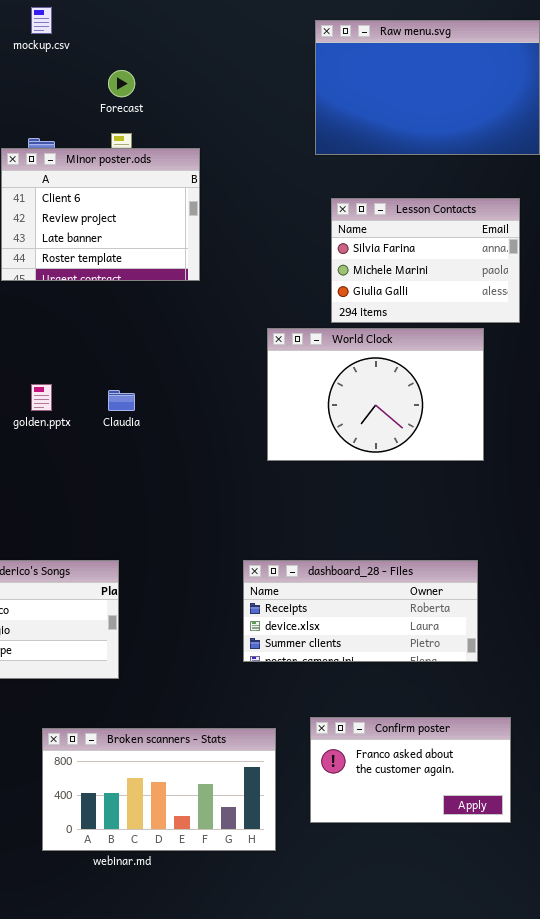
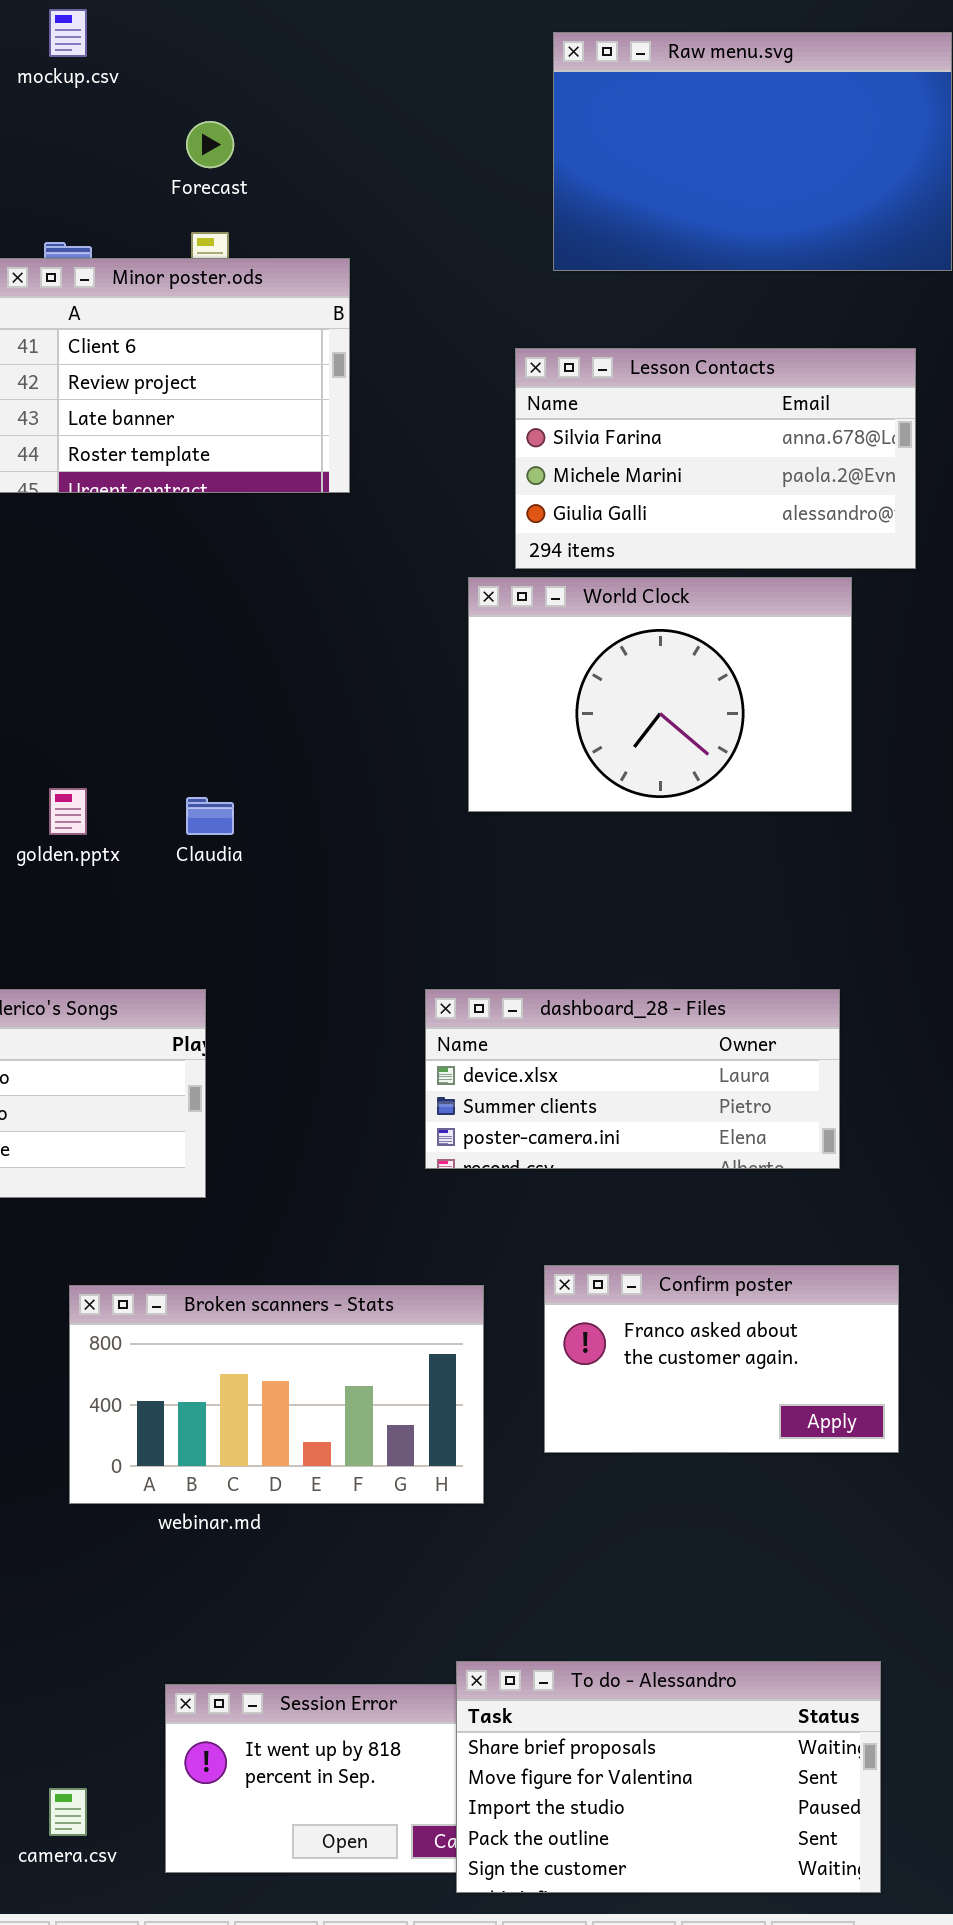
Lesson Contacts: [331,198,520,323] -> [515,348,916,569], resized
golden.pptx: [31,384,52,411] -> [49,788,87,835], moved
Claudia: [108,390,135,411] -> [186,797,234,835], moved
dashboard_28 - Files: [243,560,478,662] -> [425,989,840,1169], scrolled down 1 row

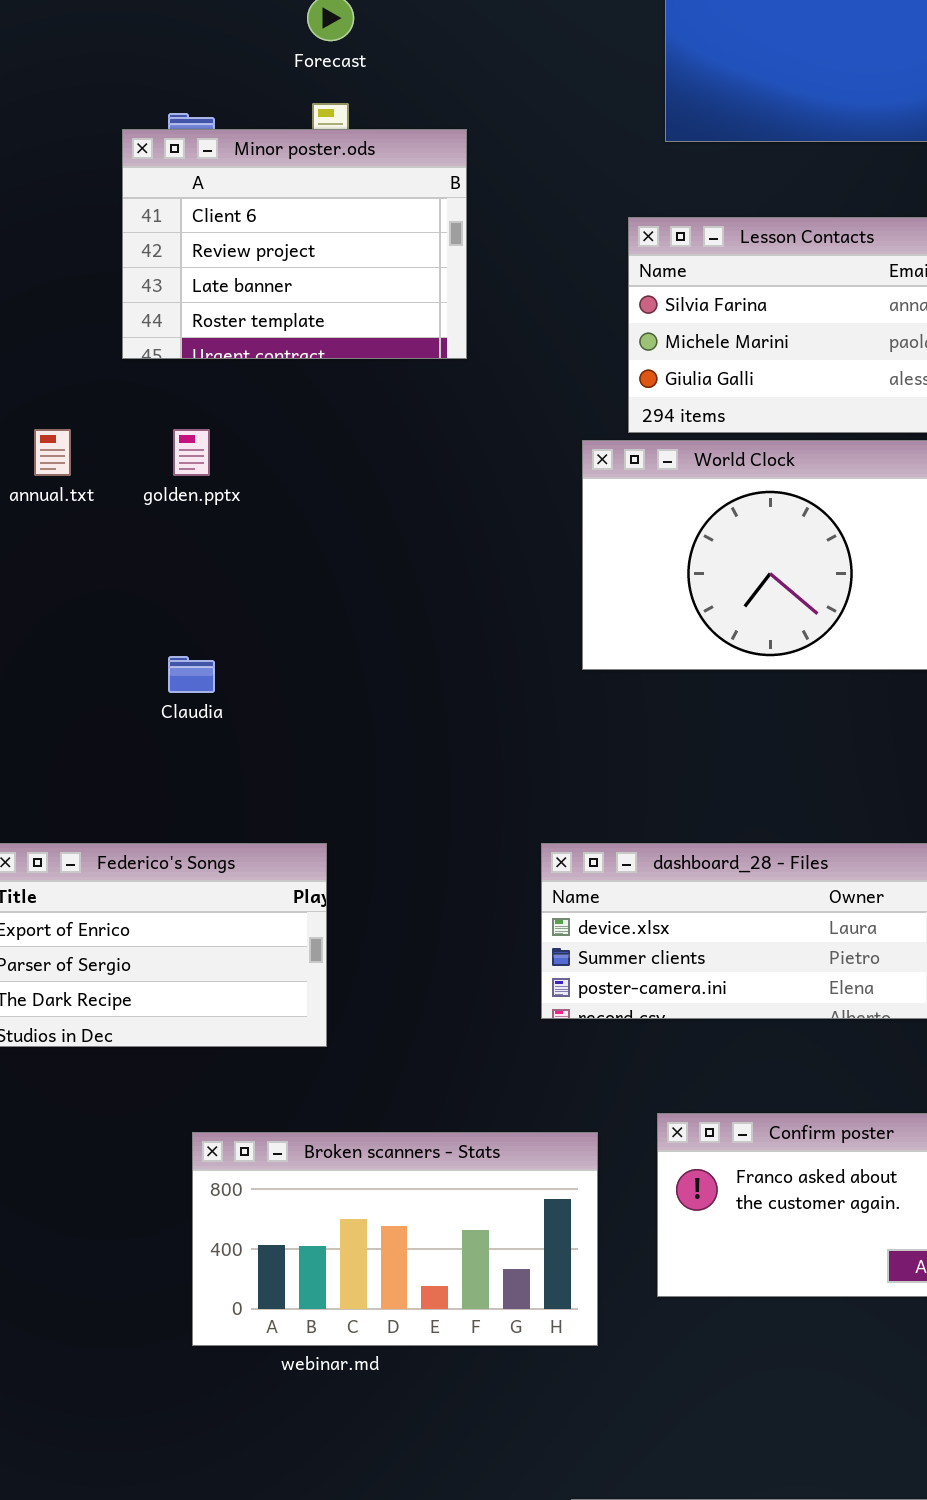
golden.pptx: [49,788,87,835] -> [173,429,210,476], moved
Claudia: [186,797,234,835] -> [168,656,215,693], moved

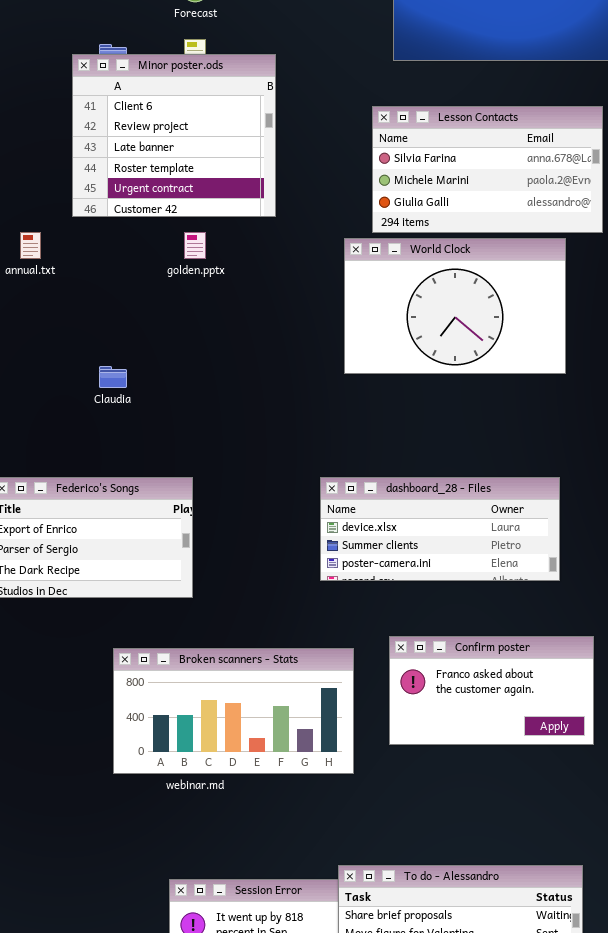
Minor poster.ods: [122,129,467,359] -> [72,54,276,217], resized
golden.pptx: [173,429,210,476] -> [184,232,206,259], moved

